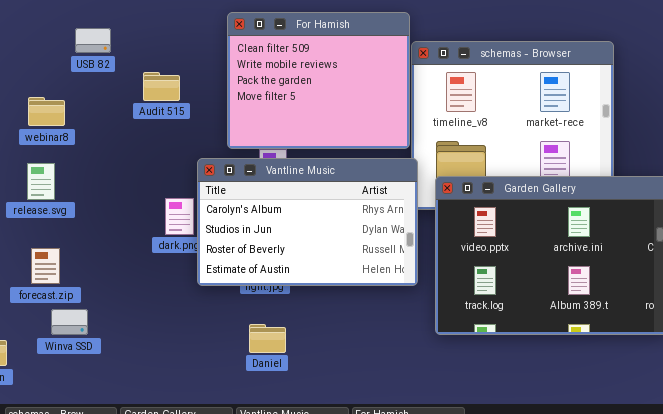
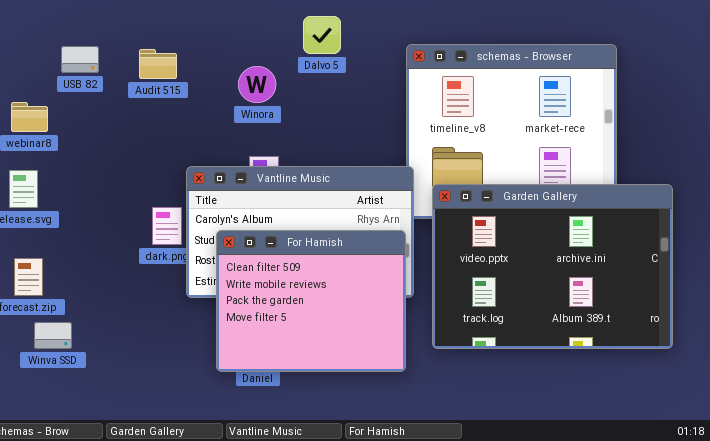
For Hamish: [227,12,410,149] -> [216,230,406,372], moved
USB 82: [75,28,111,53] -> [61,46,99,73], moved
Audit 515: [143,72,180,101] -> [139,49,177,79], moved

